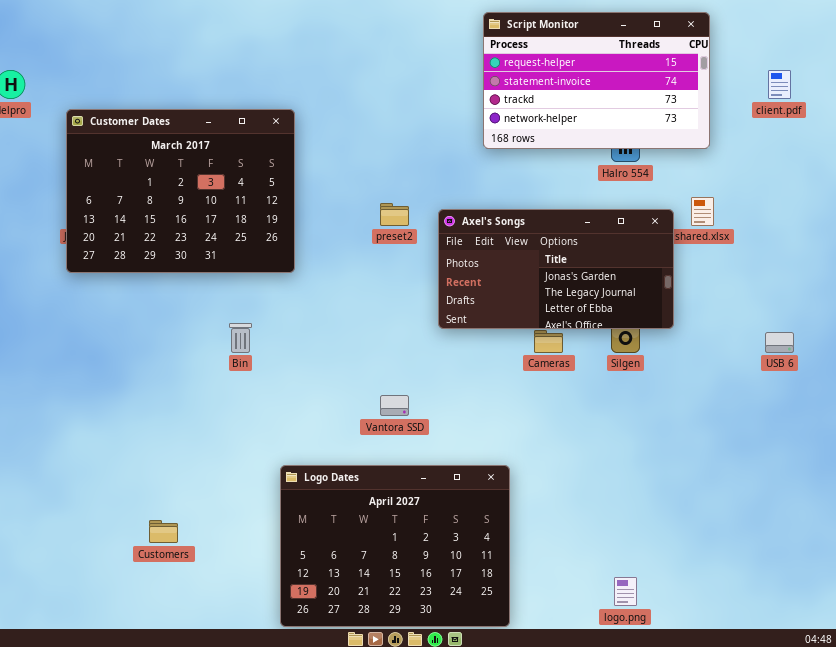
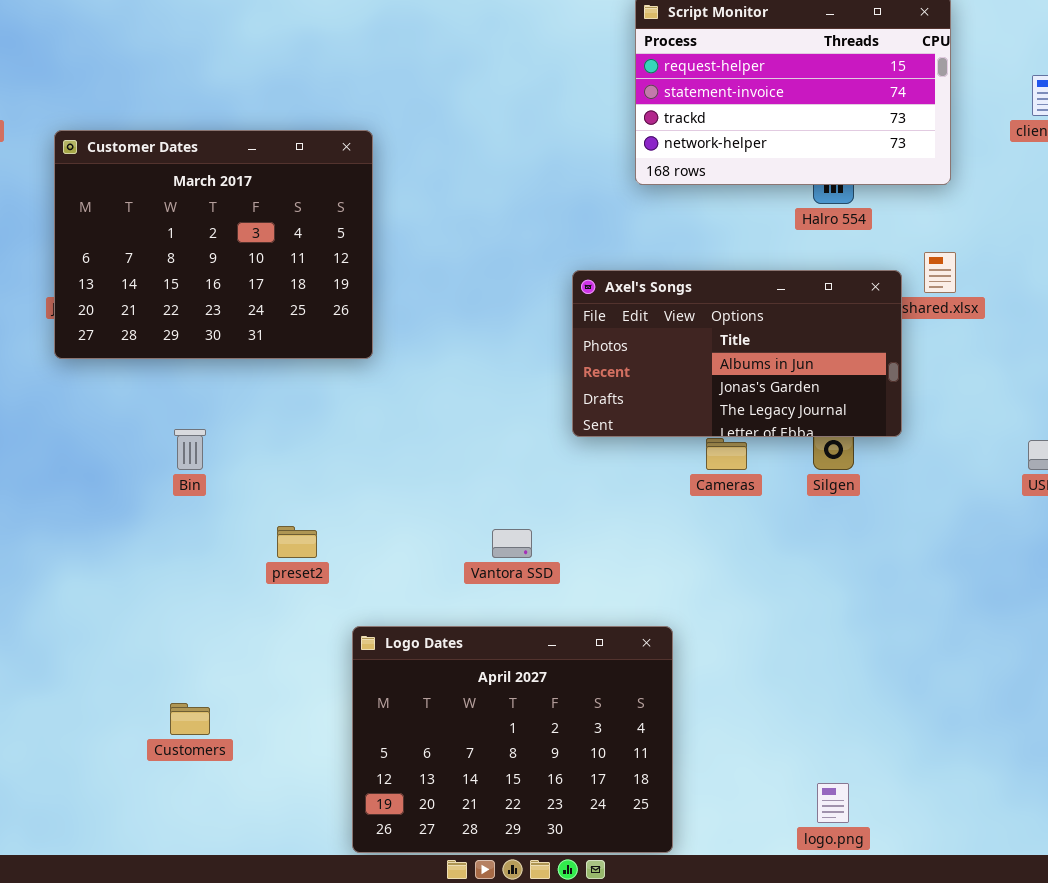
preset2: [380,203,409,226] -> [277,526,317,558], moved
Axel's Songs: [438,209,674,329] -> [572,270,902,437], scrolled up 1 row
Bin: [229,323,252,353] -> [174,429,206,470], moved

